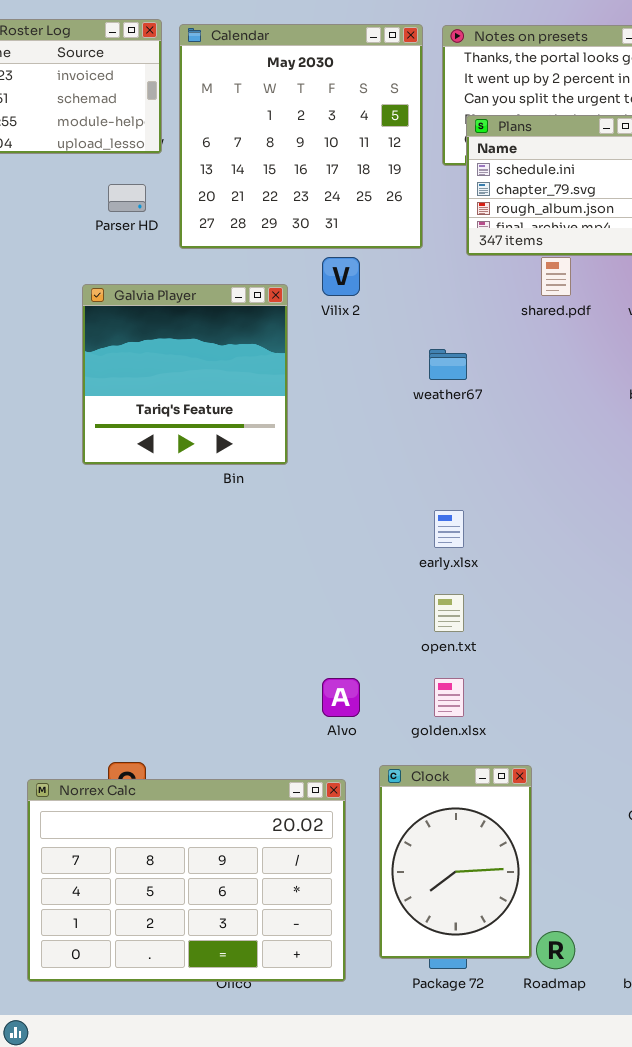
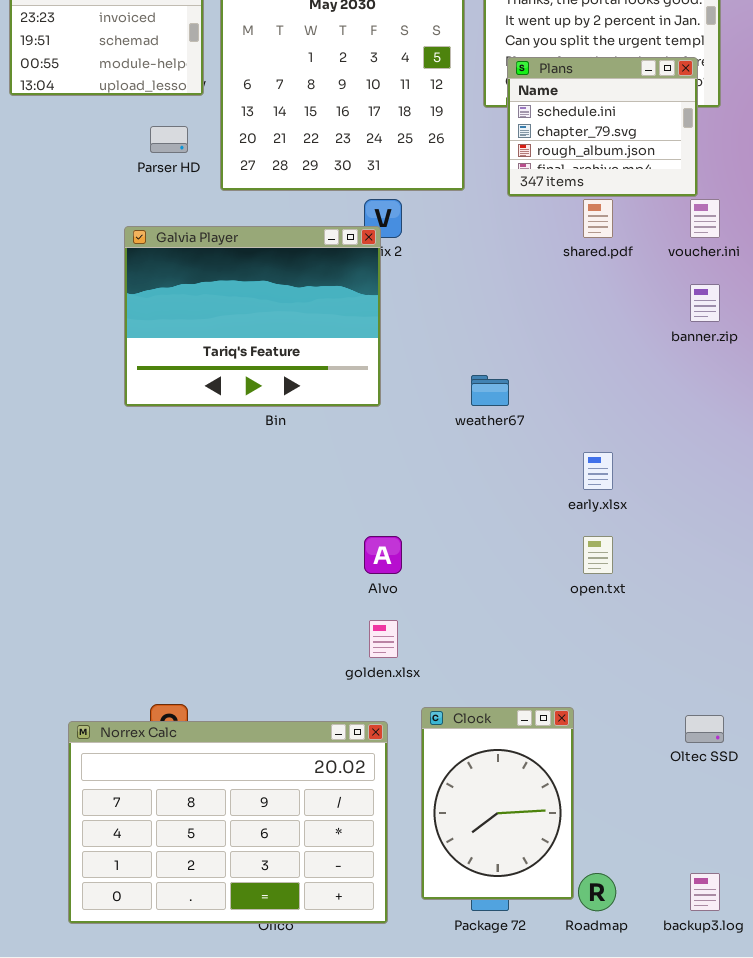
Galvia Player: [82,284,288,465] -> [124,226,381,407], resized
weather67: [429,349,467,380] -> [471,375,509,406], moved
early.xlsx: [434,510,464,548] -> [583,452,613,490], moved
open.txt: [434,594,464,632] -> [583,536,613,574], moved
Alvo: [322,678,360,717] -> [364,536,402,574], moved
golden.xlsx: [434,678,464,717] -> [369,620,398,658], moved

